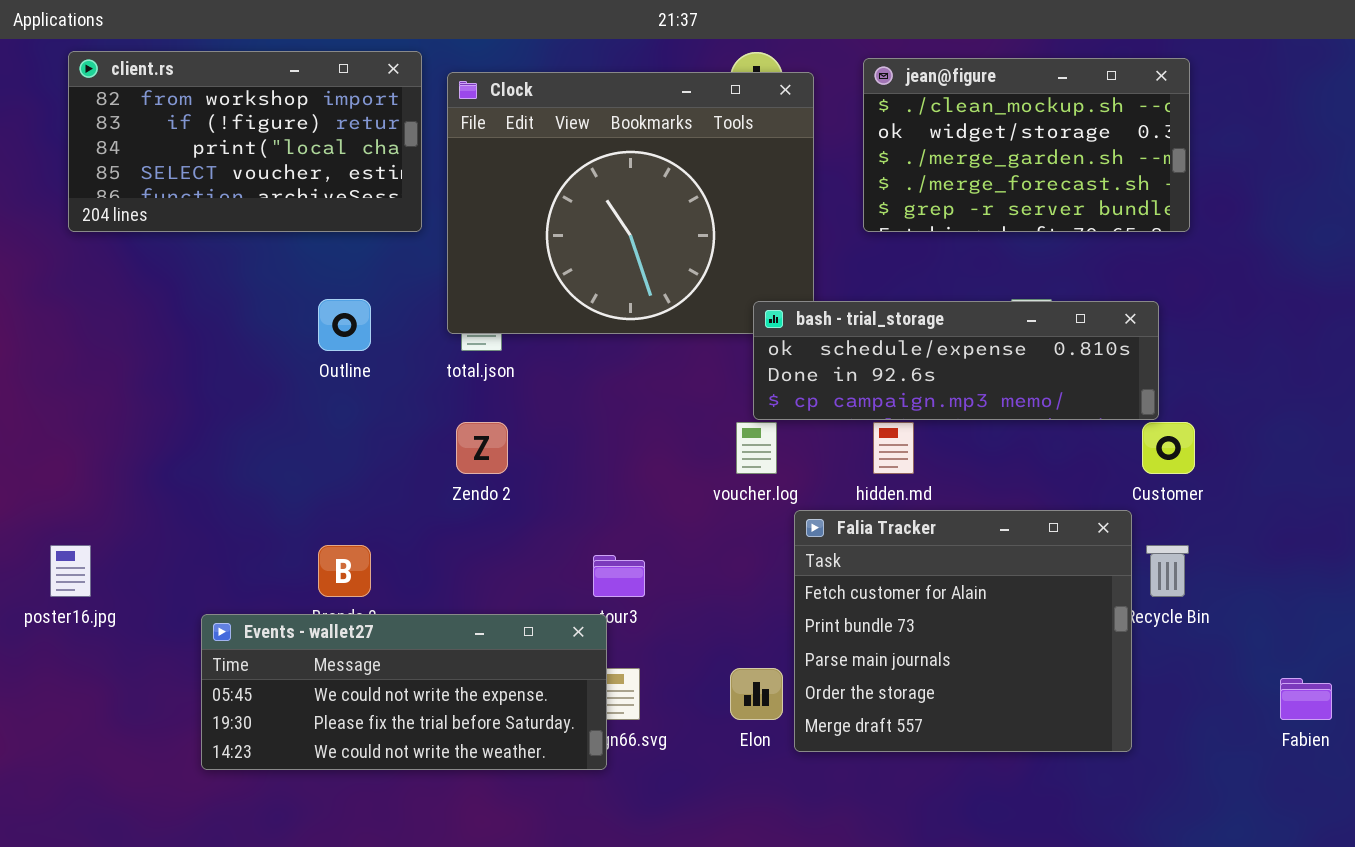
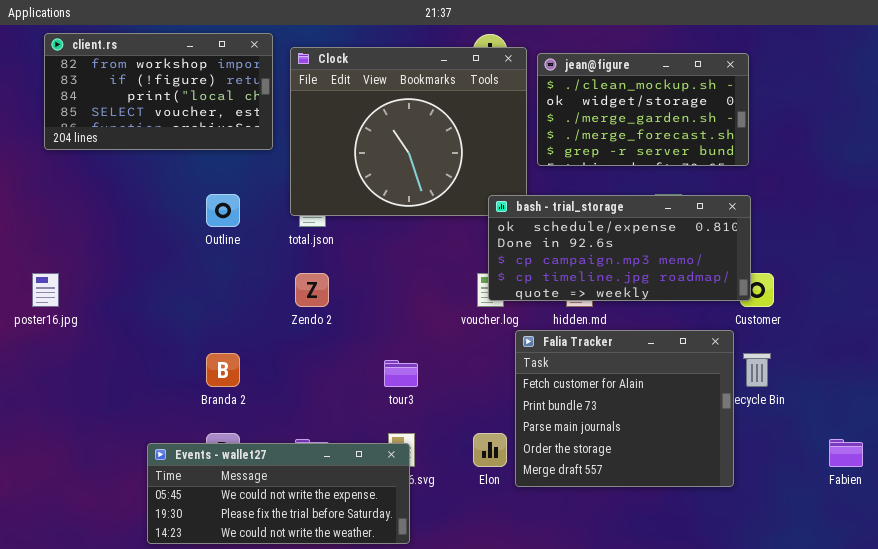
jean@figure: [863,58,1190,232] -> [537,53,749,166], moved
bash - trial_storage: [753,301,1159,420] -> [488,195,751,301], resized
poster16.jpg: [50,545,91,597] -> [32,273,59,307], moved
Events - wallet27: [201,614,607,770] -> [147,443,410,544], moved

